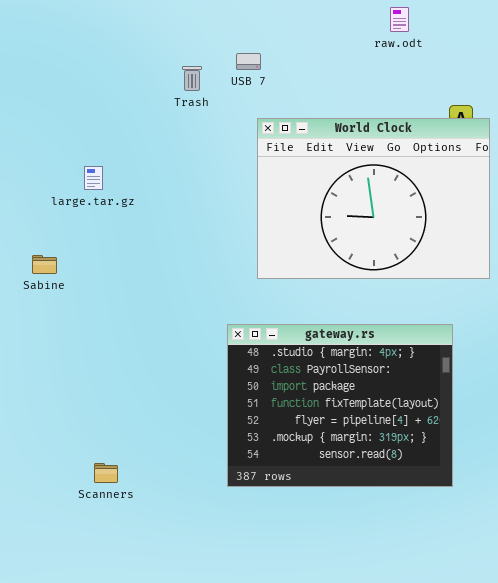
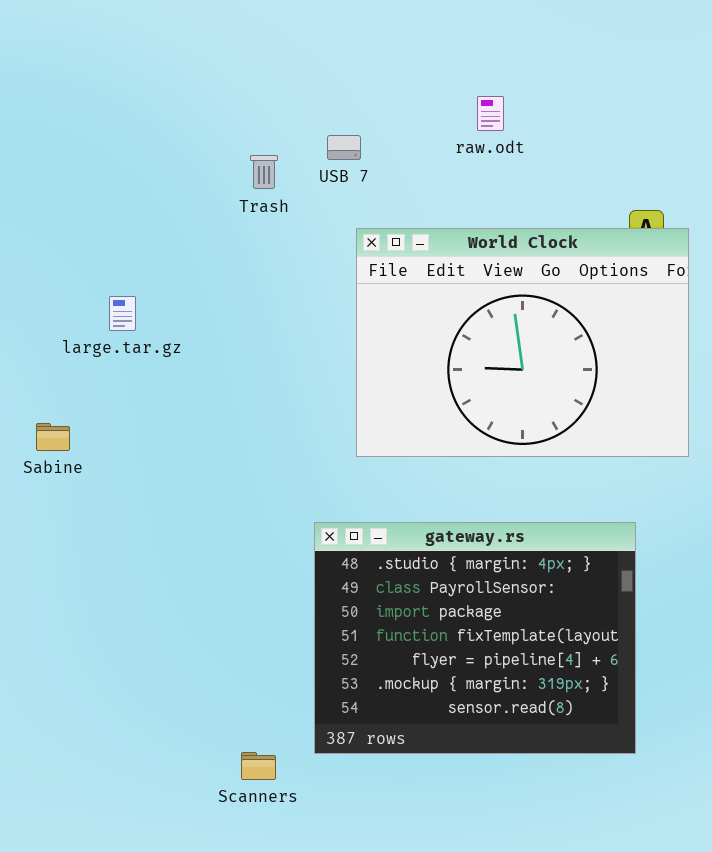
raw.odt: [390,7,409,32] -> [477,96,504,131], moved
Scanners: [94,463,118,483] -> [241,752,276,780], moved

